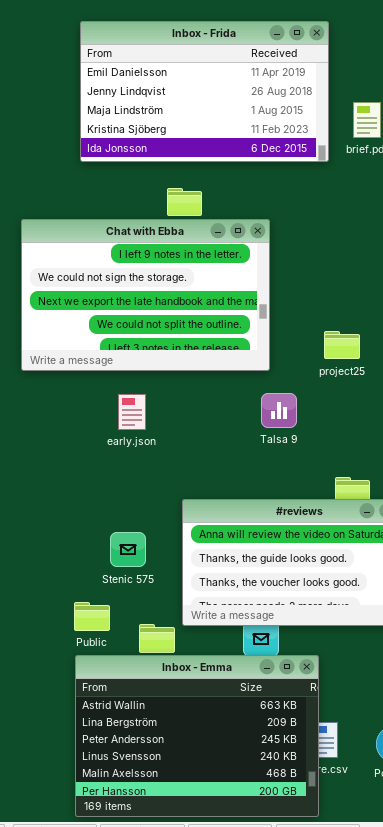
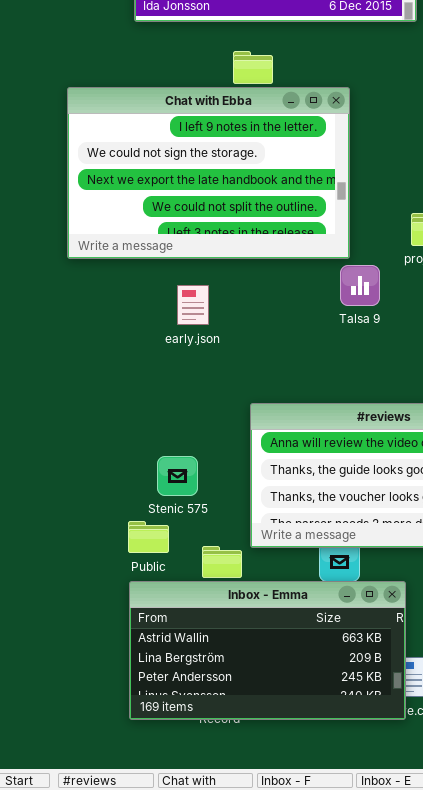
Talsa 9: [261,393,297,428] -> [340,265,380,306], moved
Stenic 575: [110,532,146,567] -> [157,456,198,496], moved
Inbox - Emma: [75,655,319,817] -> [129,581,406,720], resized

